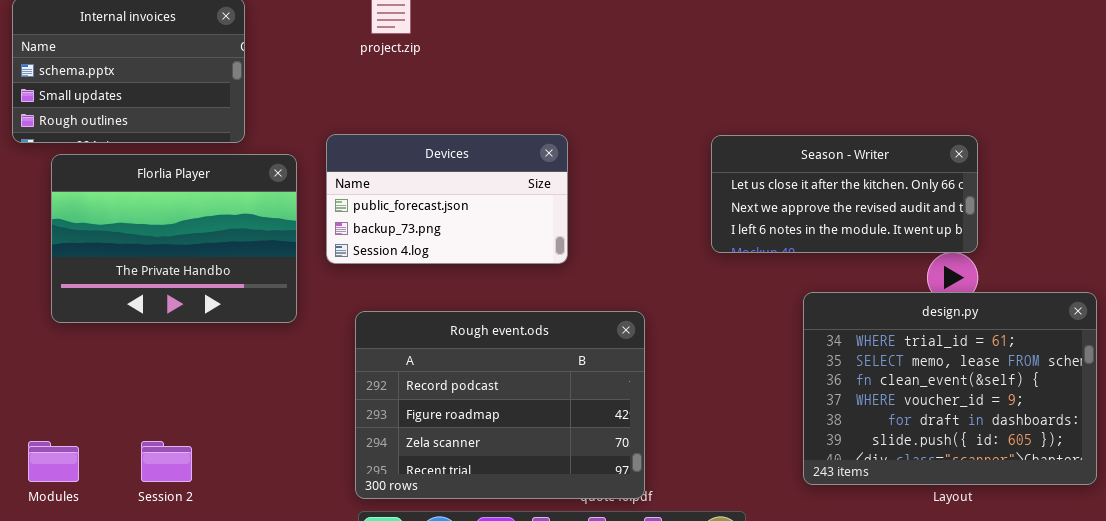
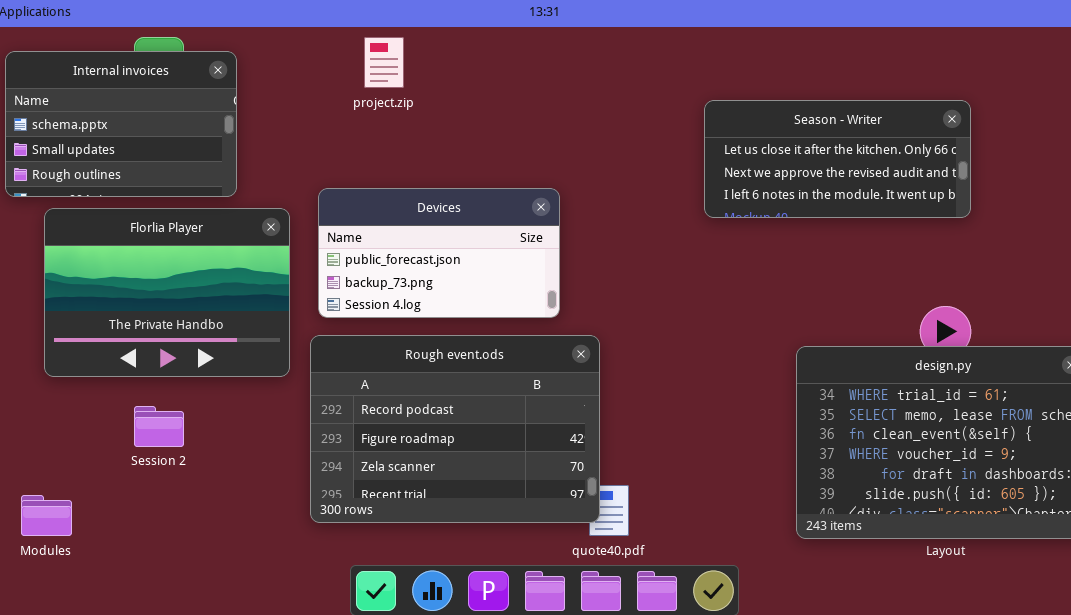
Season - Writer: [711,135,978,253] -> [704,100,971,218], moved
Rough event.ods: [355,311,645,499] -> [310,335,600,523], moved
Session 2: [141,441,192,482] -> [134,406,184,447], moved

